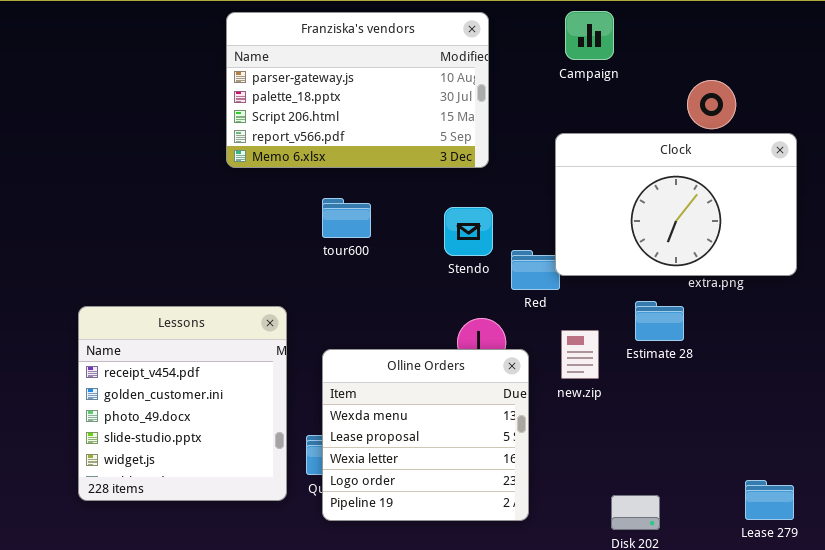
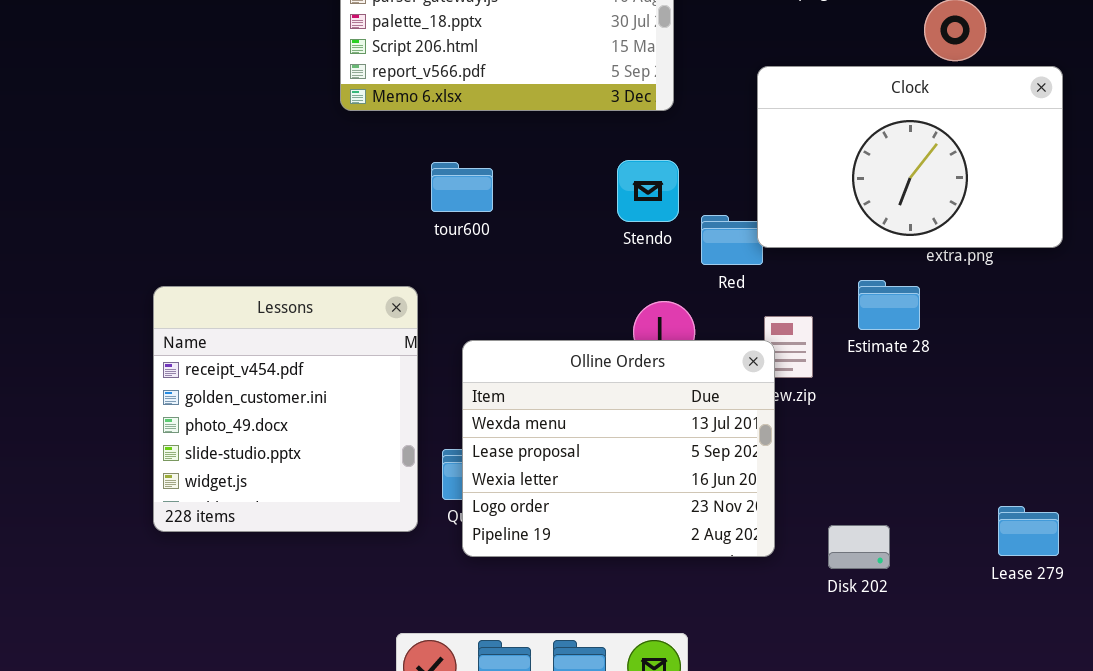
tour600: [322,198,371,238] -> [431,162,493,212], moved
Olline Orders: [322,349,529,521] -> [462,340,775,557], resized

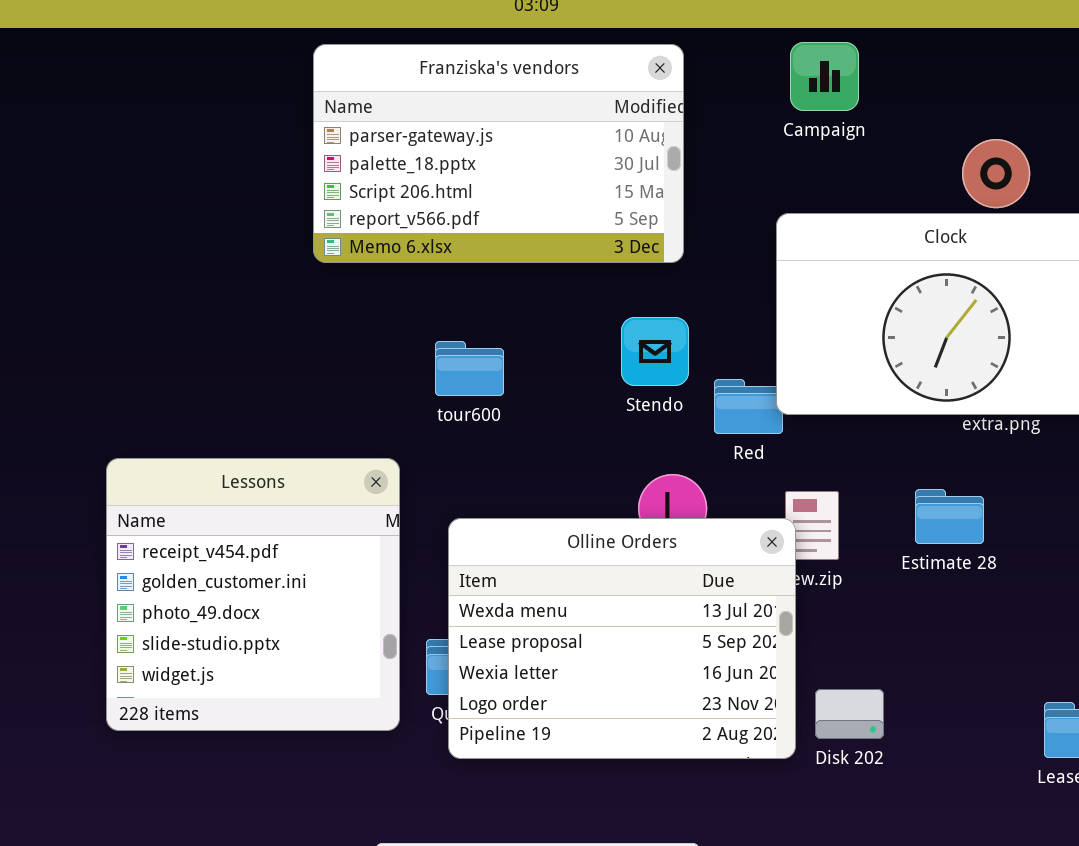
tour600: [431,162,493,212] -> [435,341,504,396], moved
Estimate 28: [858,280,920,330] -> [915,489,984,544], moved
Disk 202: [828,525,890,569] -> [815,689,884,739], moved

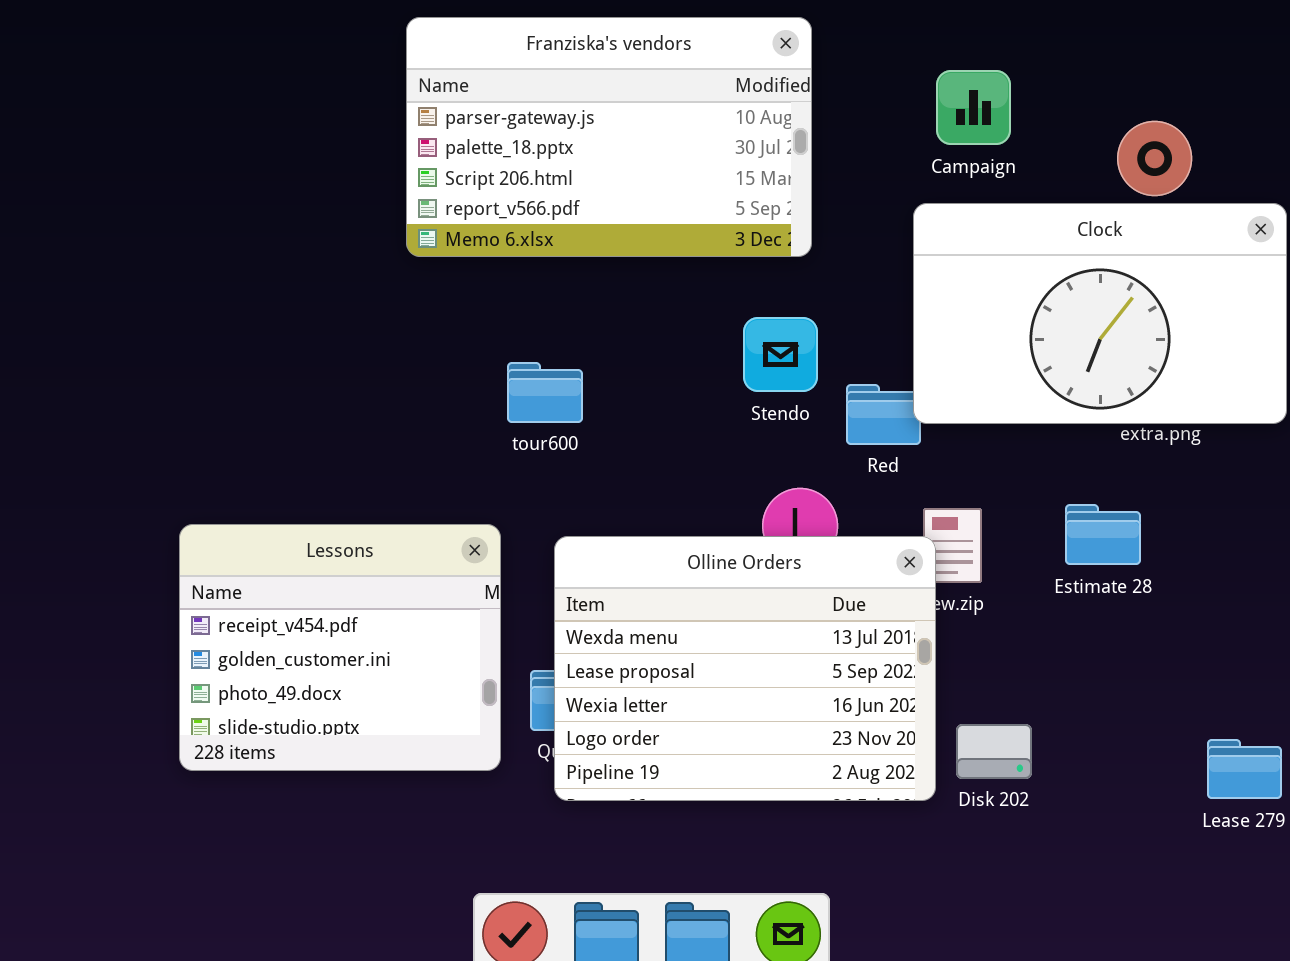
Campaign: [790,42,859,111] -> [936,70,1011,145], moved
tour600: [435,341,504,396] -> [507,362,583,423], moved
Lessons: [106,458,400,731] -> [179,524,501,771], resized

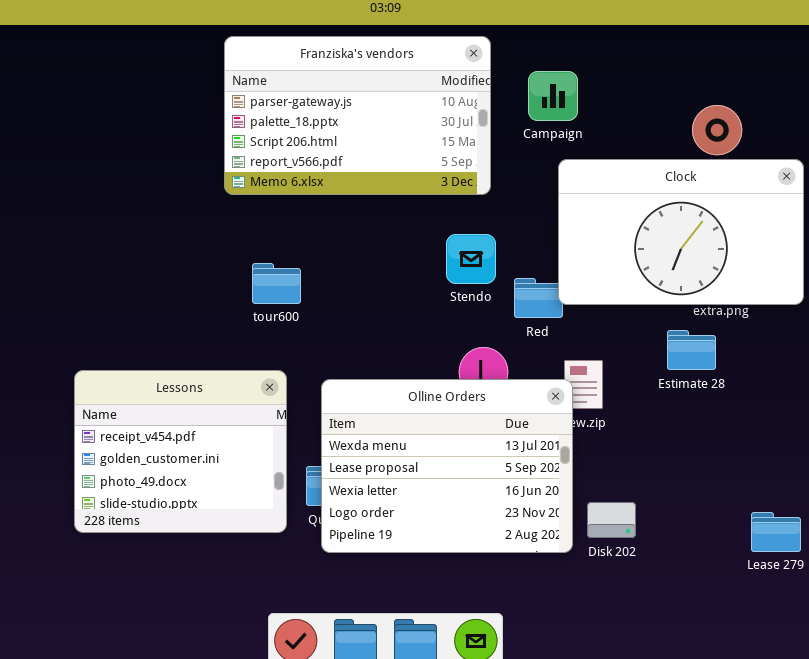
Campaign: [936,70,1011,145] -> [528,71,578,121], moved
tour600: [507,362,583,423] -> [252,263,301,304], moved
Estimate 28: [1065,504,1141,565] -> [667,330,716,370], moved

